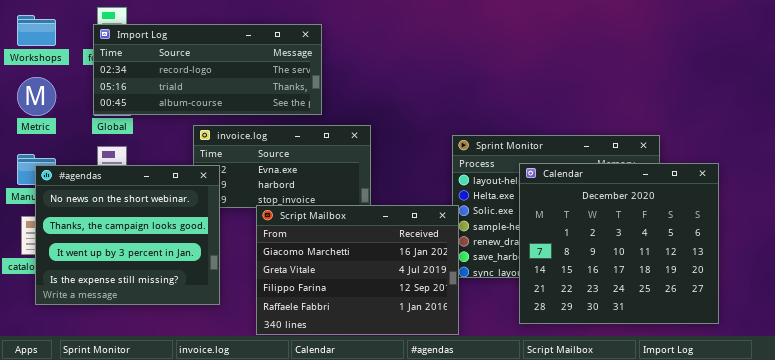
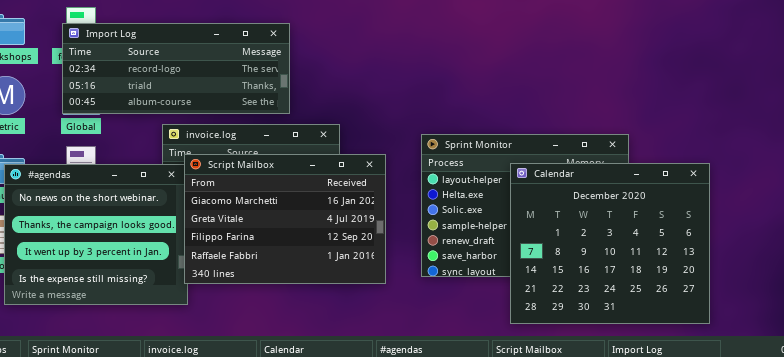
Calendar: [519,163,719,324] -> [510,163,710,324], moved
Script Mailbox: [256,205,459,335] -> [184,154,386,284], moved

